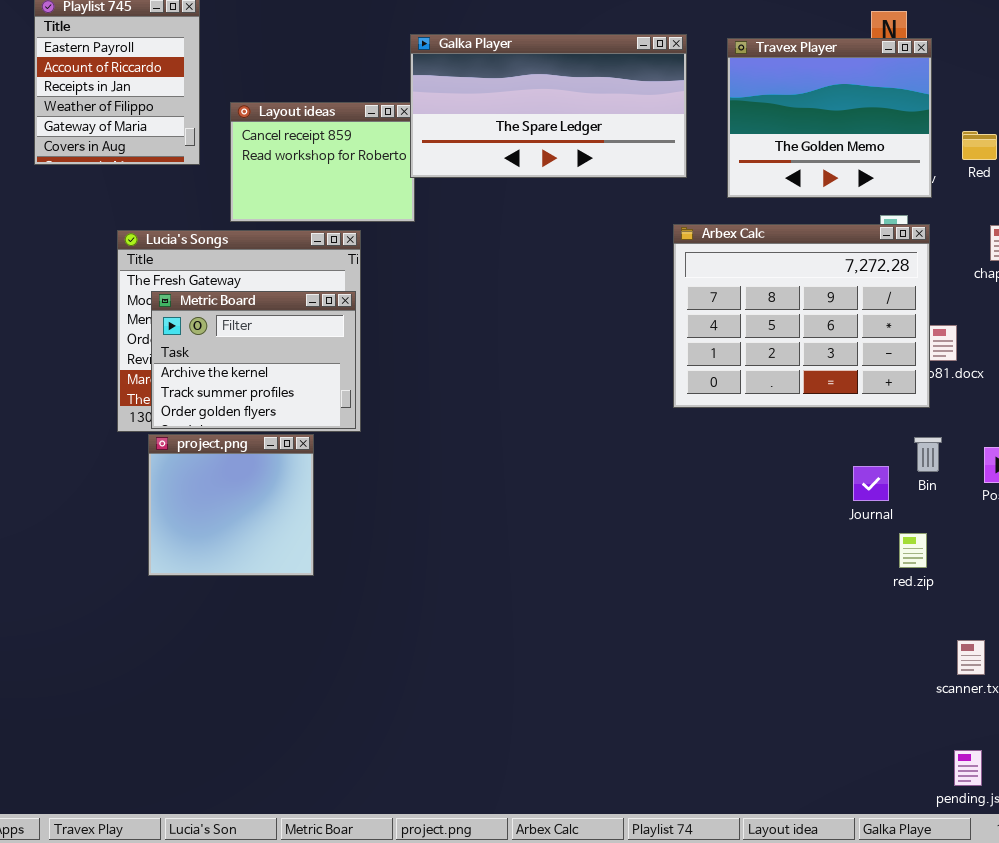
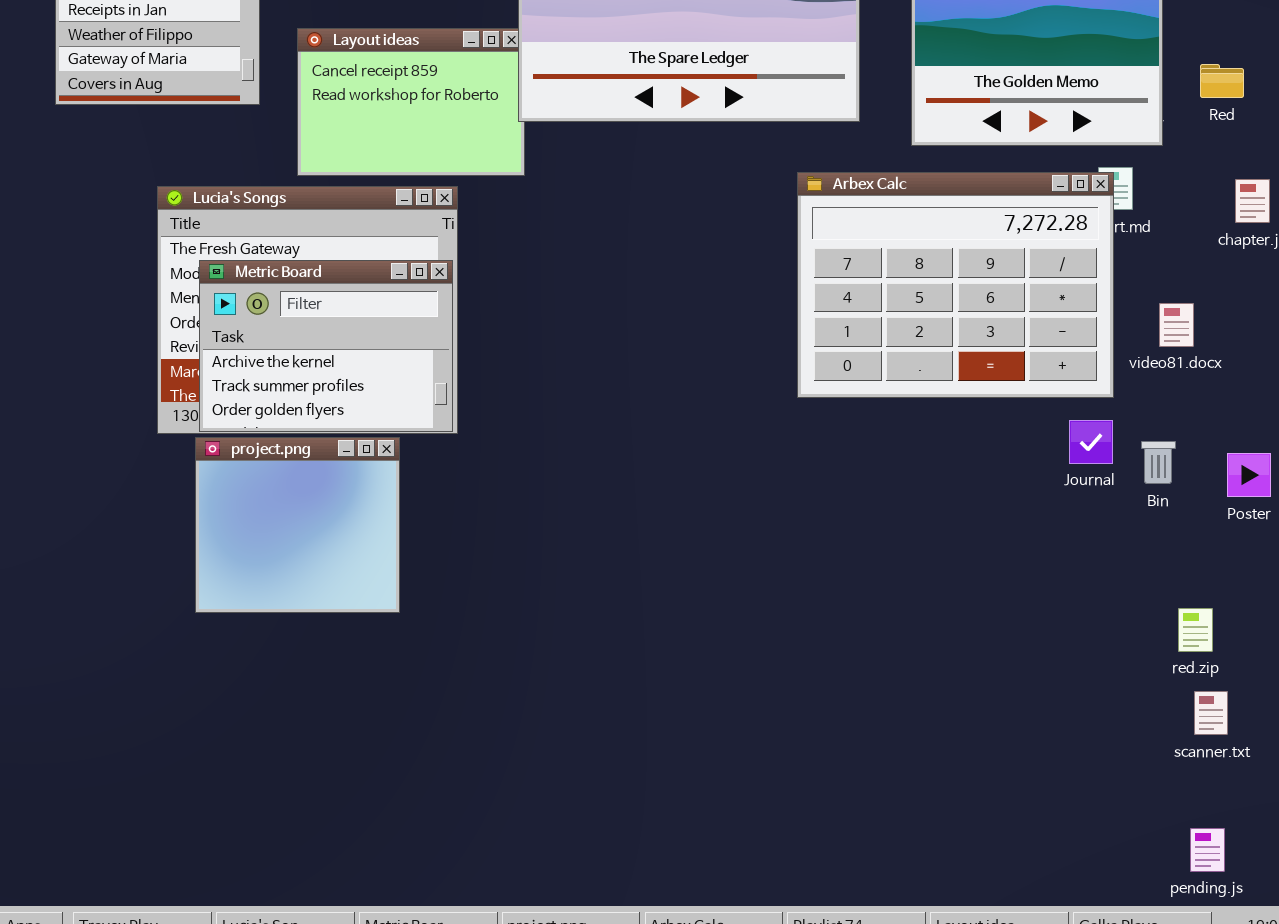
Arbex Calc: [673,224,930,408] -> [797,172,1114,398], moved
Journal: [853,466,889,501] -> [1069,420,1113,464], moved
red.zip: [899,533,927,568] -> [1178,608,1213,652], moved

